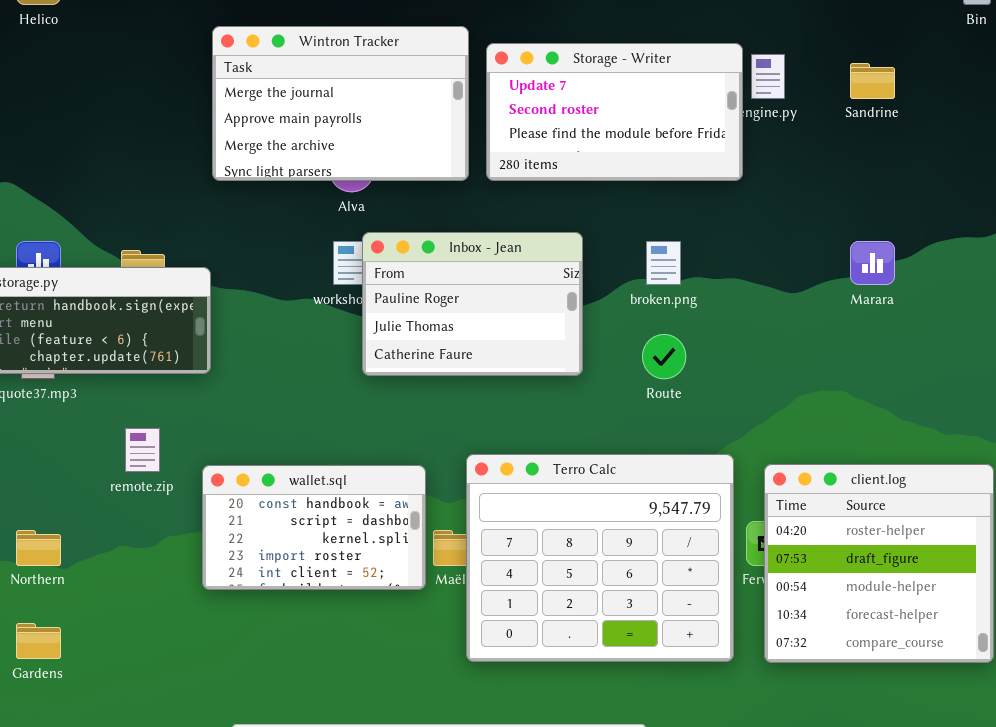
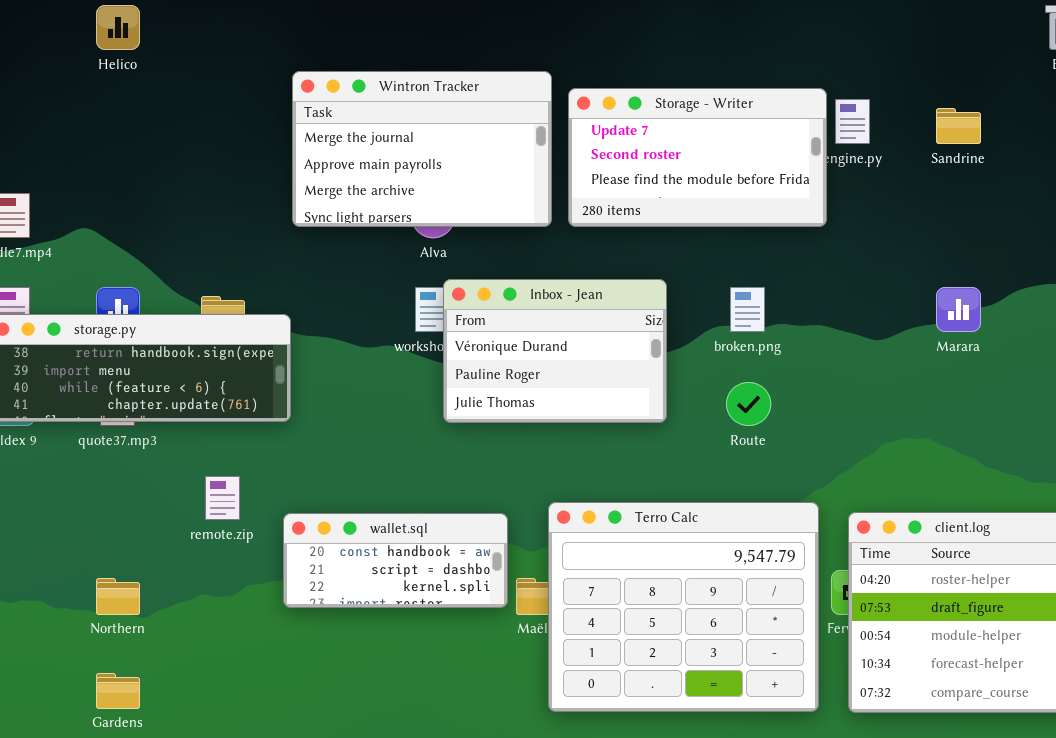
Inbox - Jean: [362,232,583,376] -> [443,279,667,423], scrolled up 1 row
wallet.sql: [202,465,426,590] -> [283,513,508,608], resized

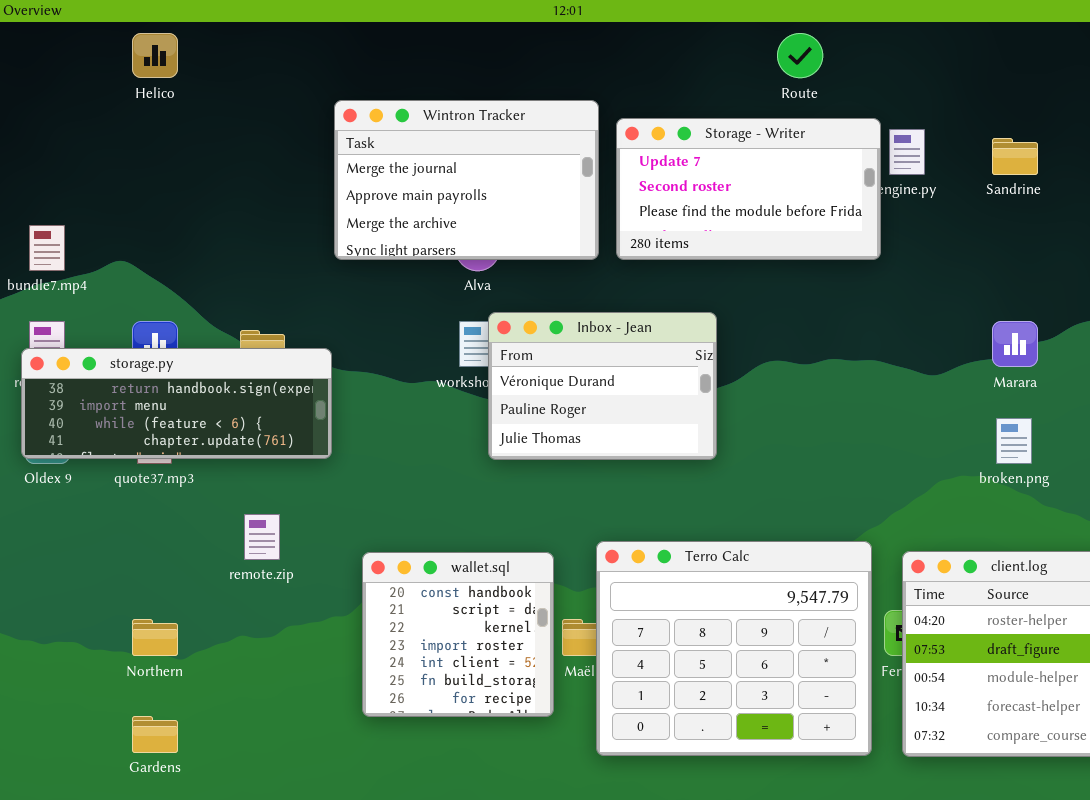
broken.png: [730,287,765,332] -> [996,418,1032,464], moved
Route: [726,382,771,426] -> [777,33,823,78], moved
wallet.sql: [283,513,508,608] -> [362,552,554,717], resized

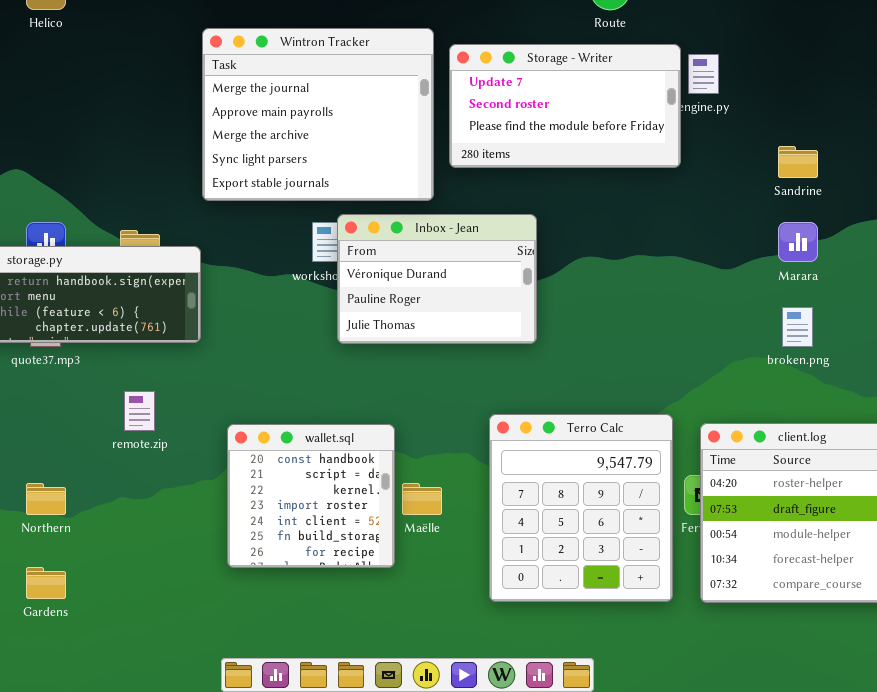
Wintron Tracker: [334,100,599,260] -> [202,28,434,201], resized
Sandrine: [992,138,1038,175] -> [778,146,818,178], moved
Terro Calc: [596,541,872,756] -> [489,414,673,602], resized

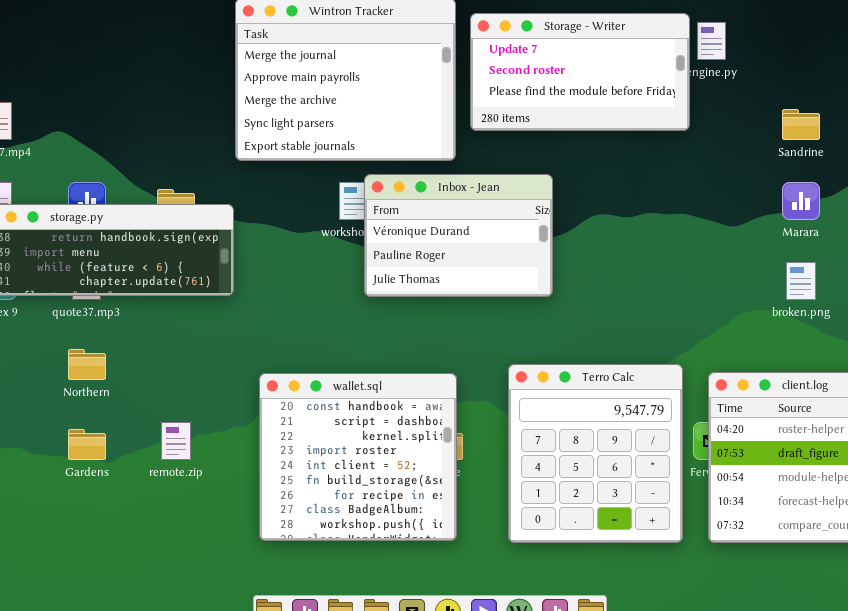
remote.zip: [124,391,155,431] -> [161,422,191,460], moved
wallet.sql: [227,424,395,568] -> [259,373,457,541], resized
Northern: [26,483,66,515] -> [68,349,106,380], moved
Gardens: [26,567,66,599] -> [68,429,106,460], moved

